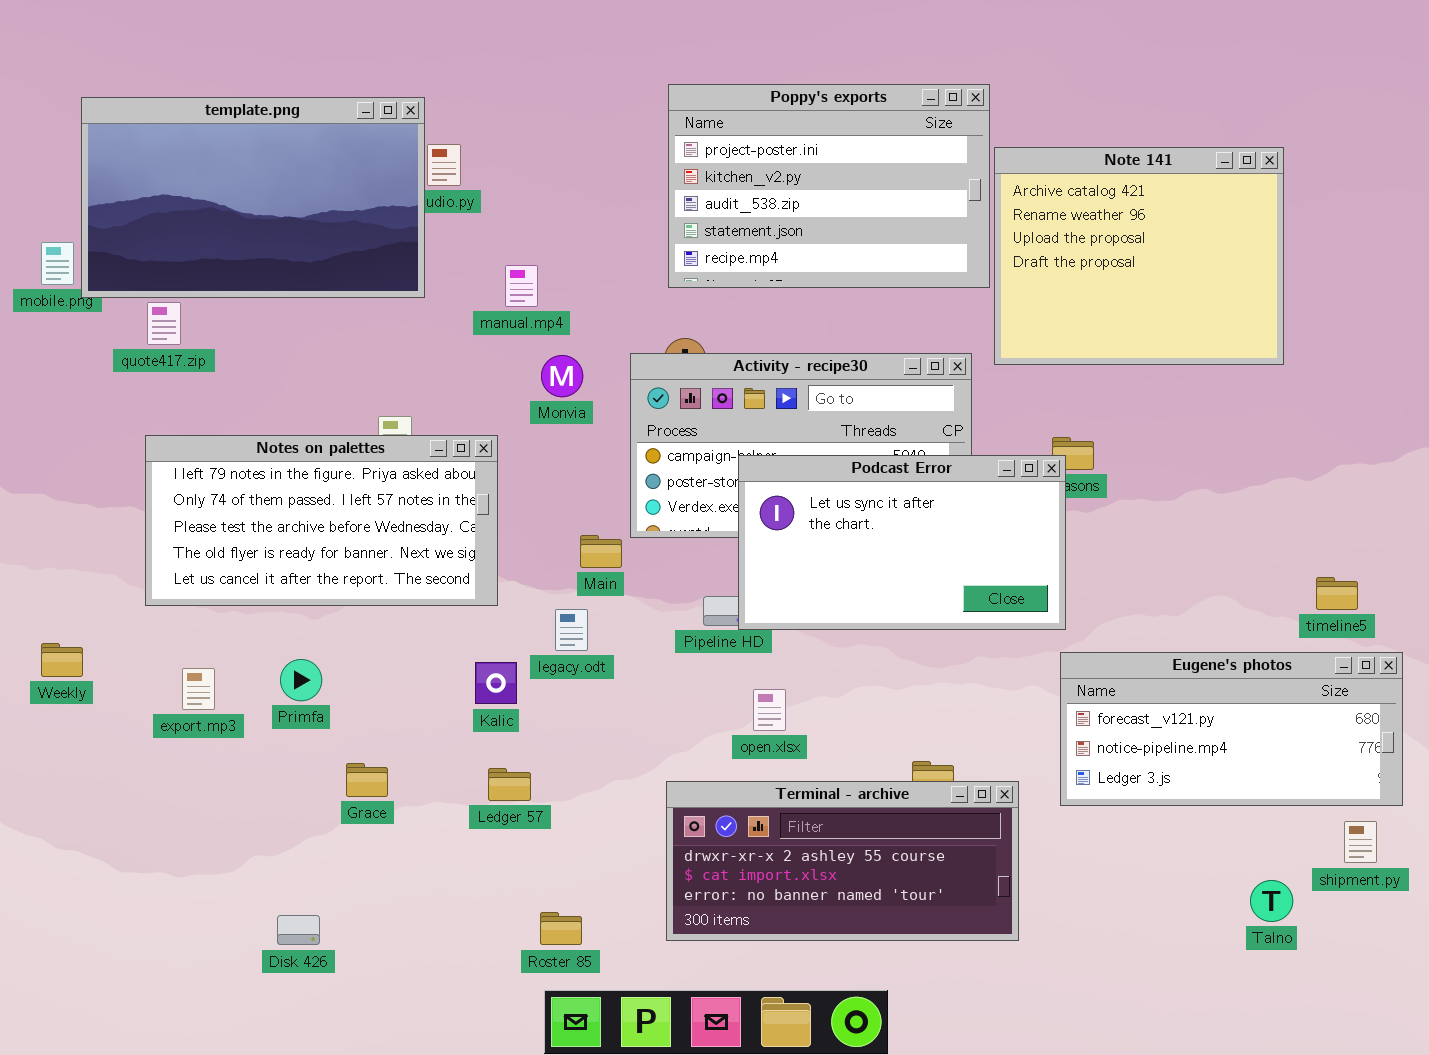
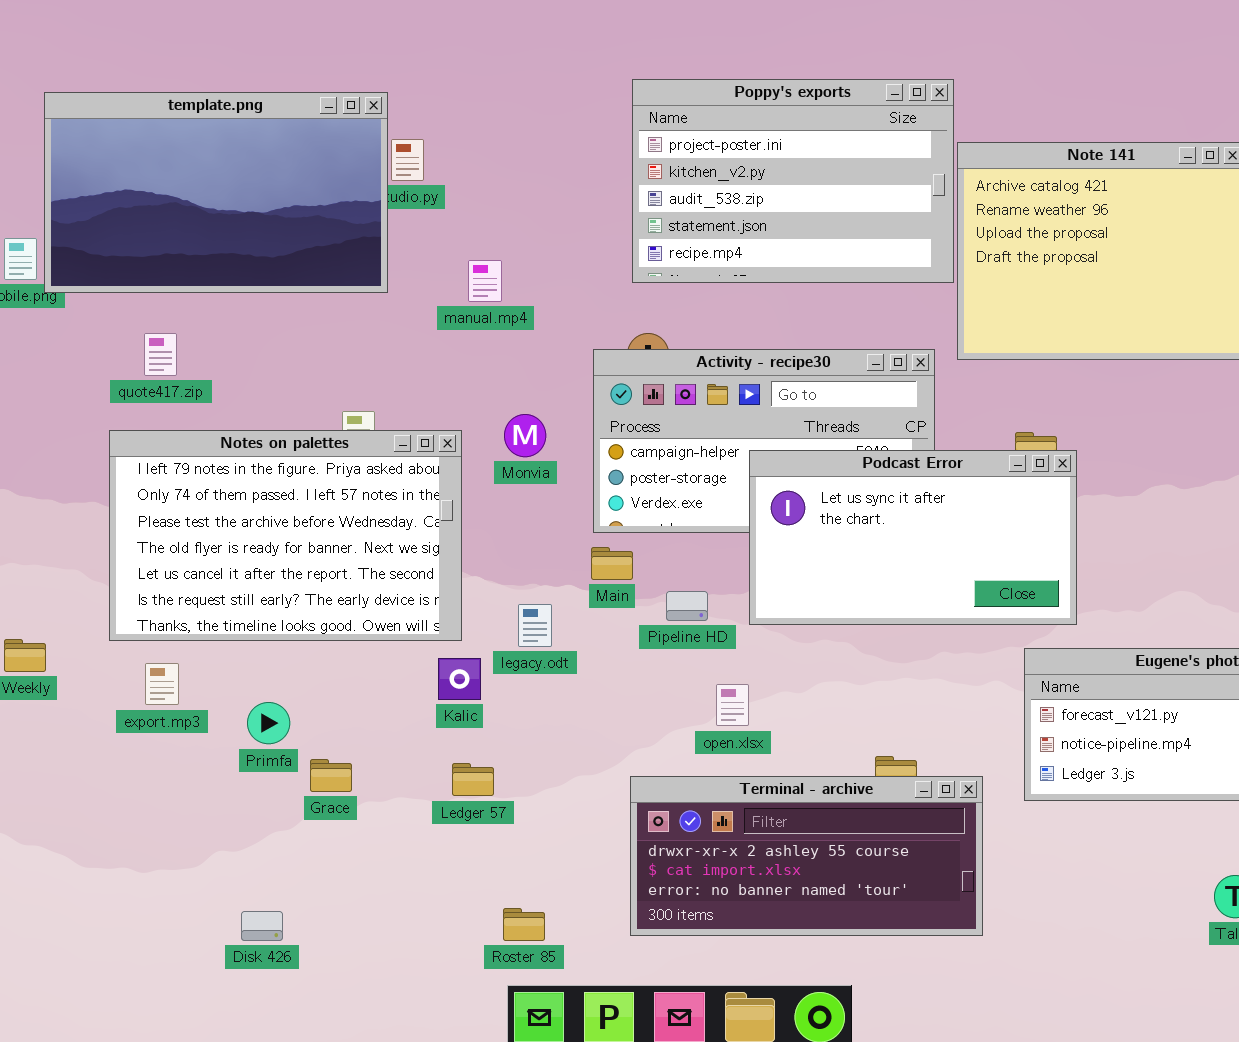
quote417.zip: [147,302,181,345] -> [144,333,177,376], moved
Monvia: [541,355,583,397] -> [504,414,546,457], moved
Notes on palettes: [145,435,498,606] -> [109,430,462,641], resized
Podcast Error: [738,455,1066,630] -> [749,450,1077,625], moved
Main: [580,535,622,568] -> [591,547,633,580], moved
Primfa: [280,659,322,701] -> [247,702,290,744], moved

